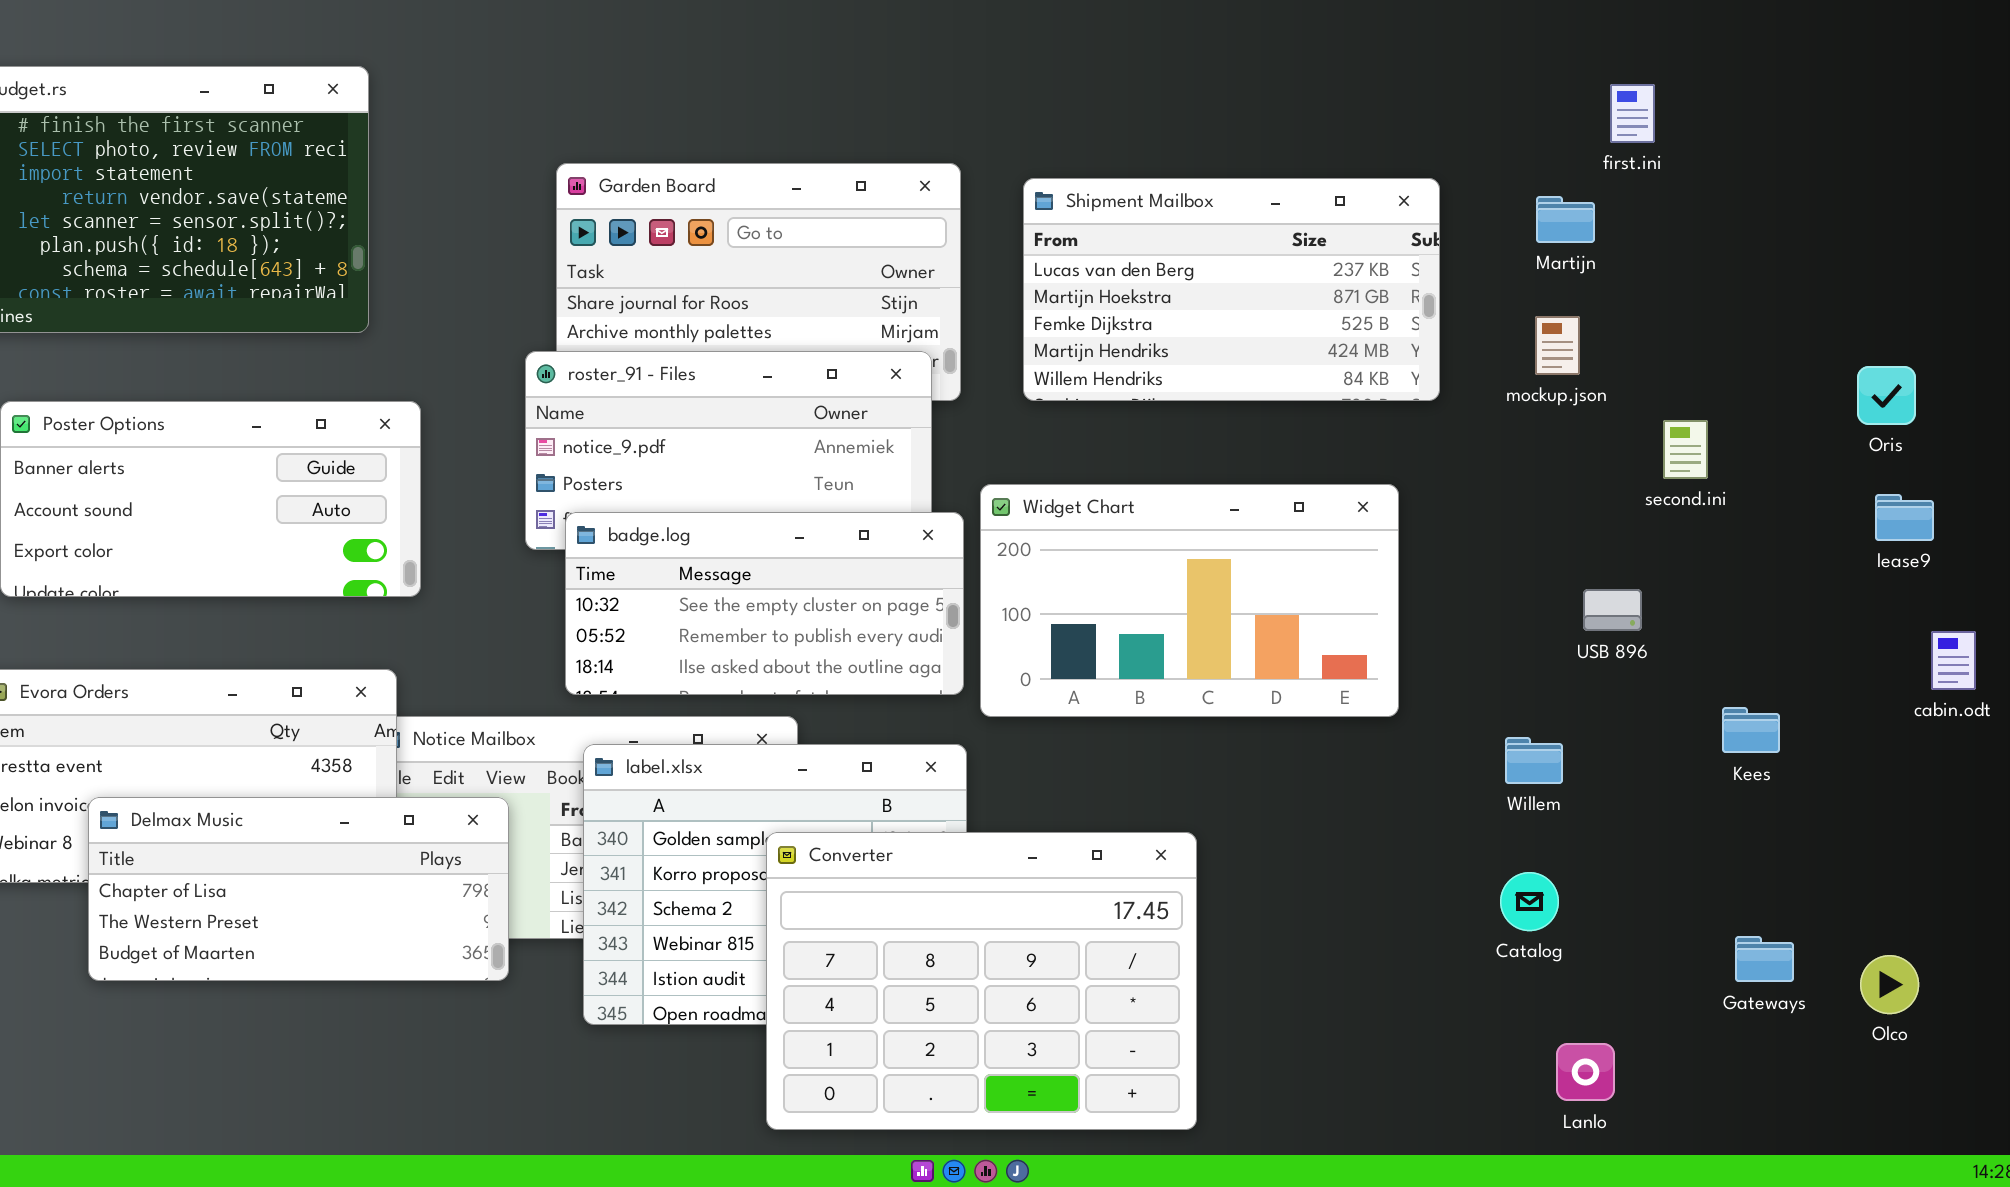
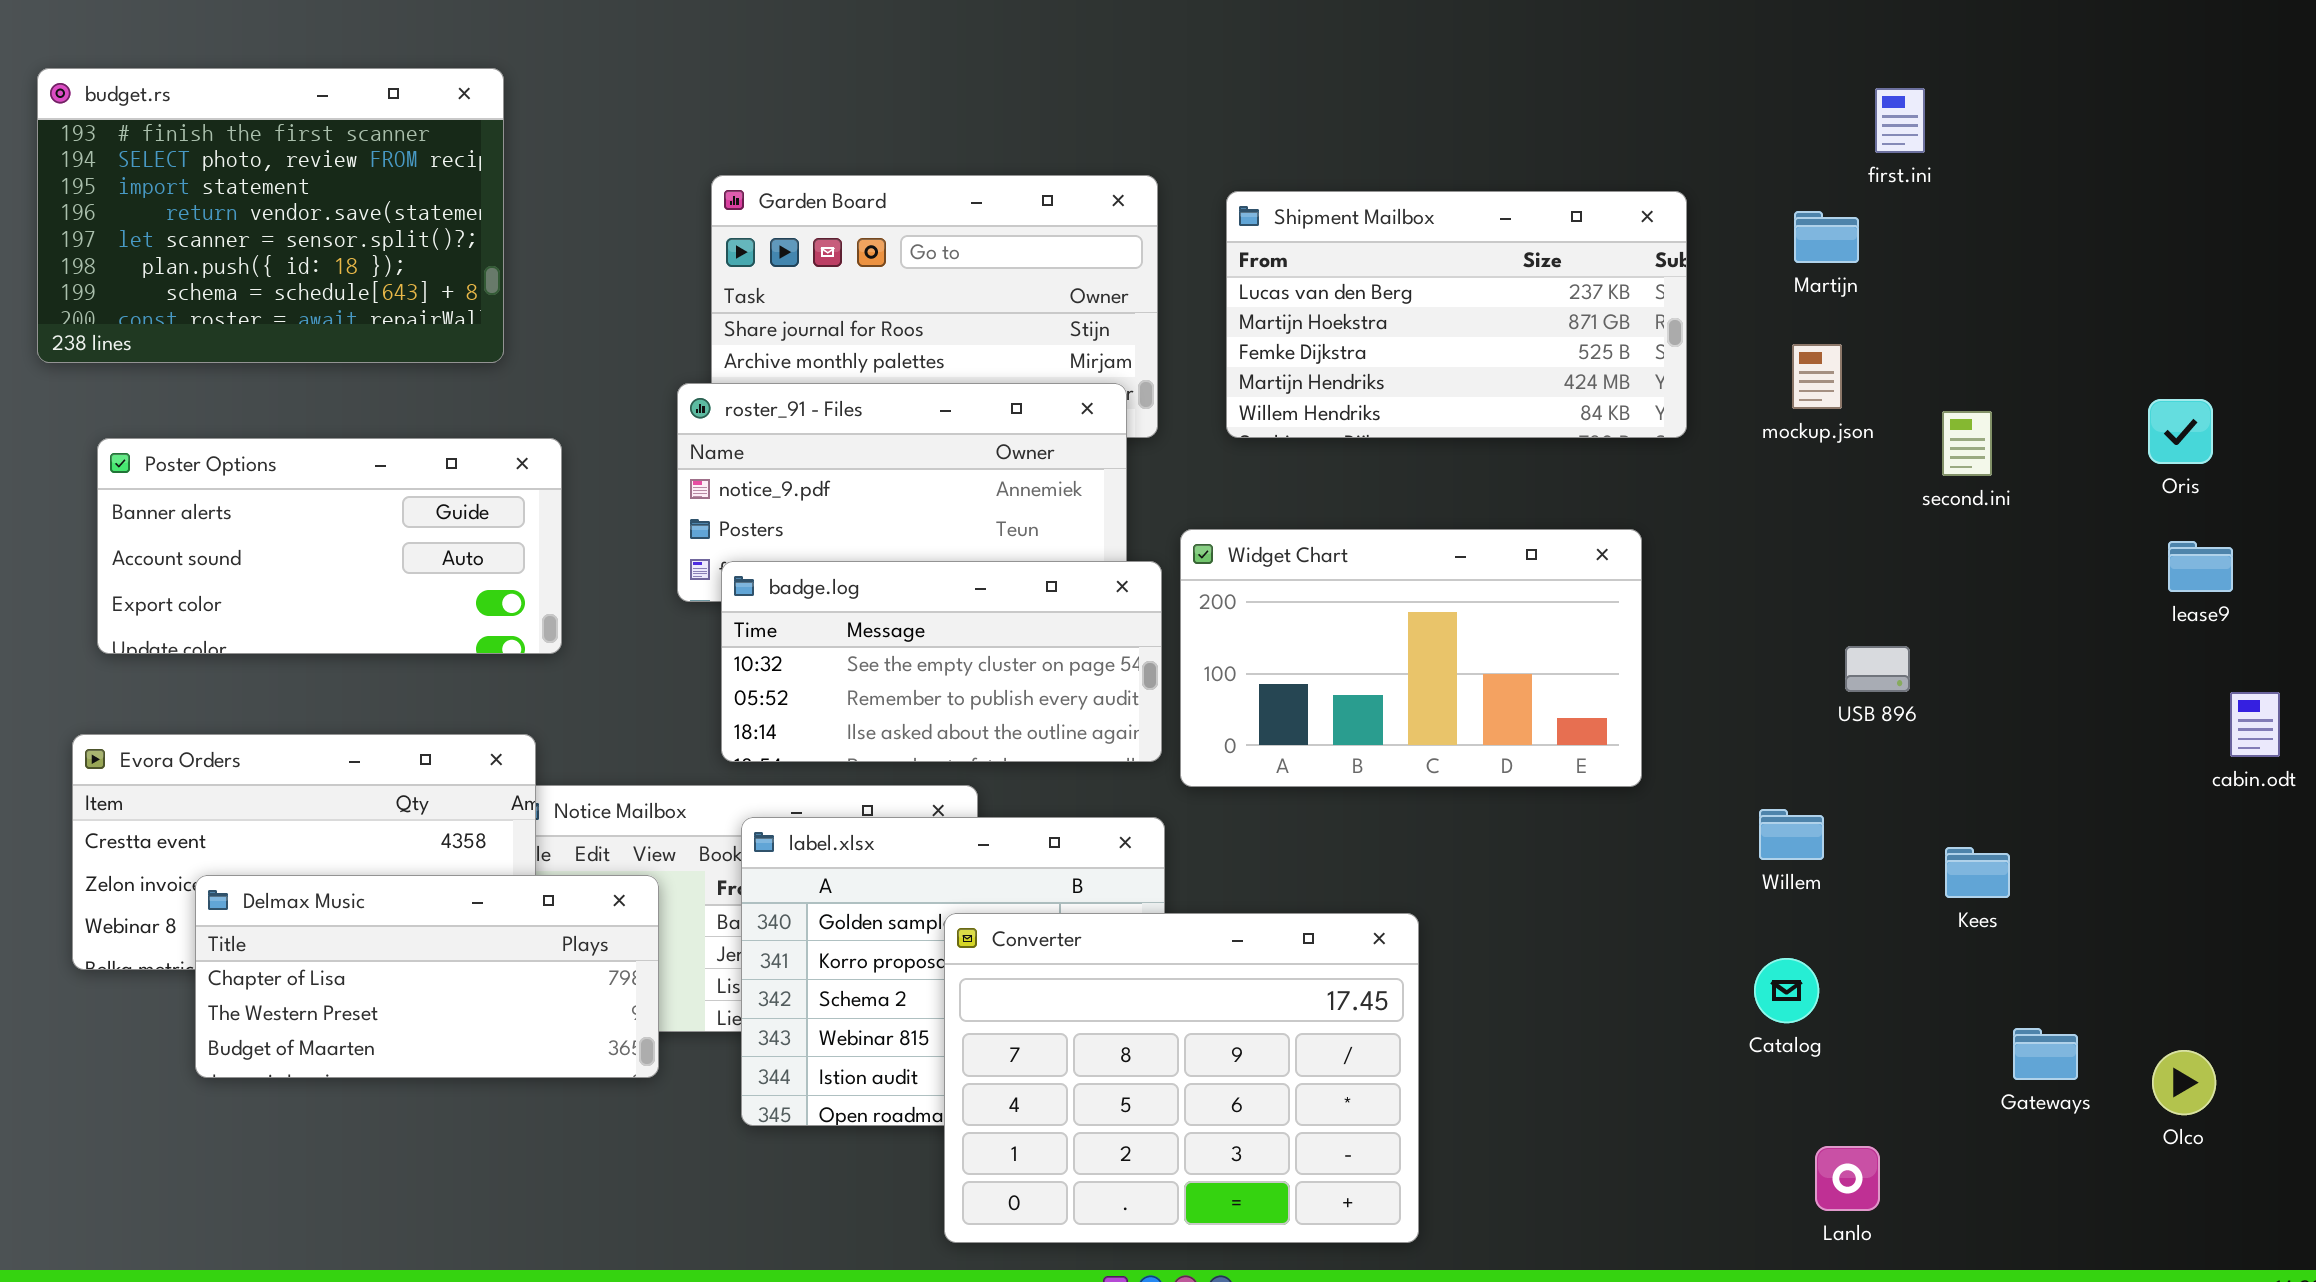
second.ini: [1663,420,1708,479] -> [1942,411,1992,476], moved
Kees: [1722,707,1780,753] -> [1945,847,2010,898], moved

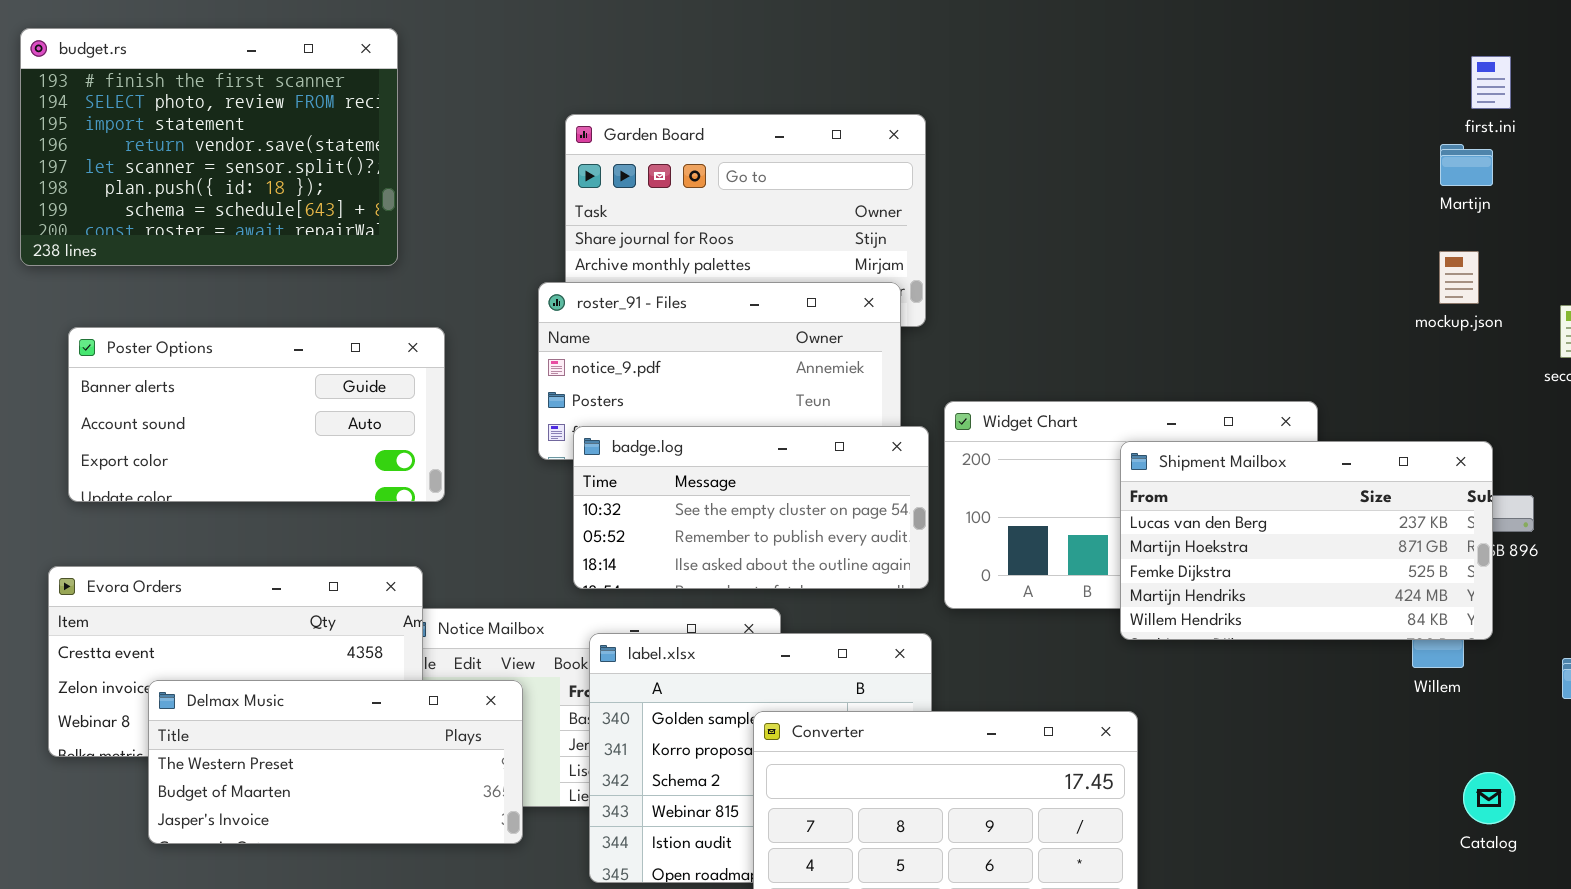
first.ini: [1875,88,1925,153] -> [1471,56,1511,109], moved
Shipment Mailbox: [1226,191,1687,438] -> [1120,441,1493,640], moved
Delmax Music: [195,875,659,1078] -> [148,680,523,844], scrolled down 1 row
Catalog: [1754,958,1819,1023] -> [1463,772,1515,824], moved

